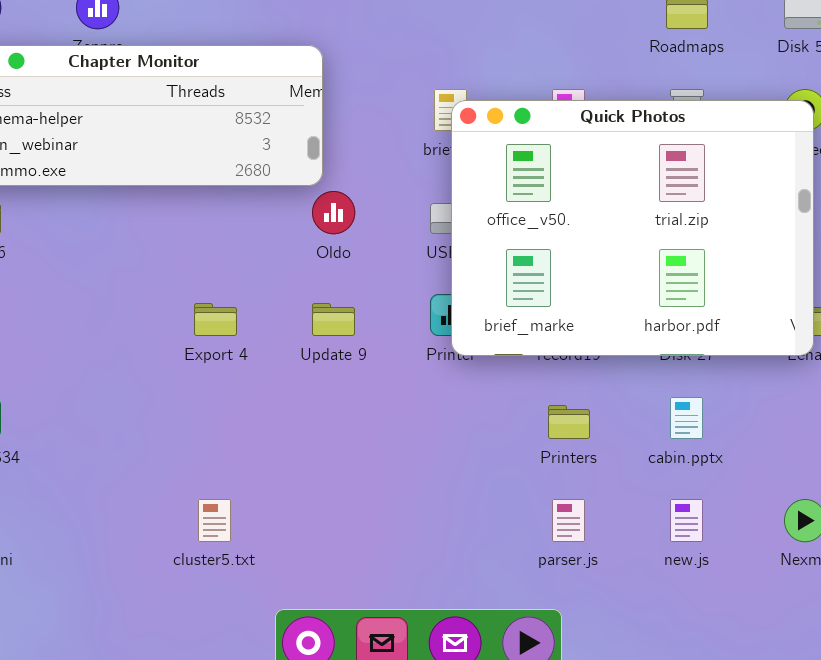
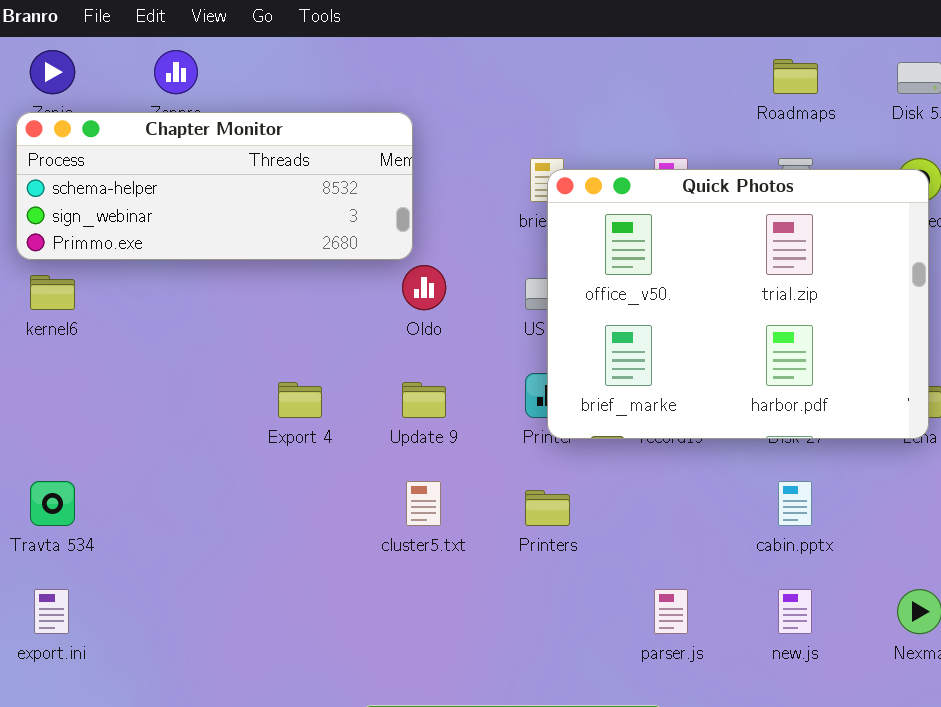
Printers: [548,405,590,439] -> [525,490,570,526], moved
cluster5.txt: [198,499,231,542] -> [406,481,441,526], moved

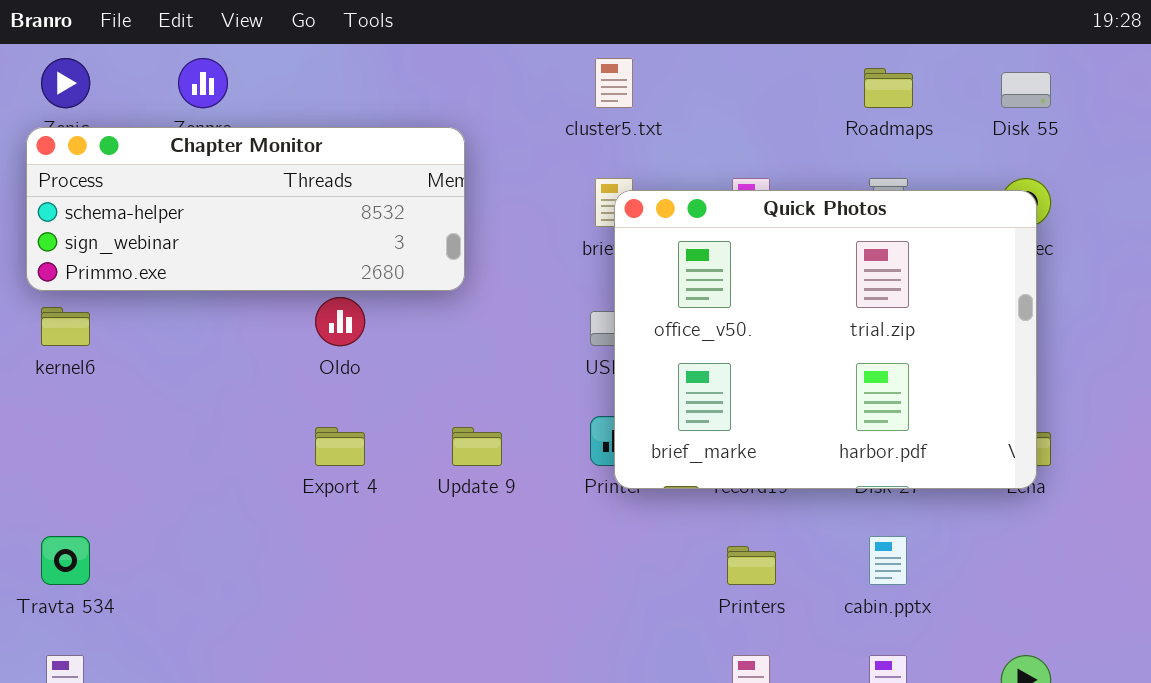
Oldo: [402,265,446,310] -> [315,297,365,346], moved
cluster5.txt: [406,481,441,526] -> [595,58,633,108], moved
Printers: [525,490,570,526] -> [727,546,776,585], moved

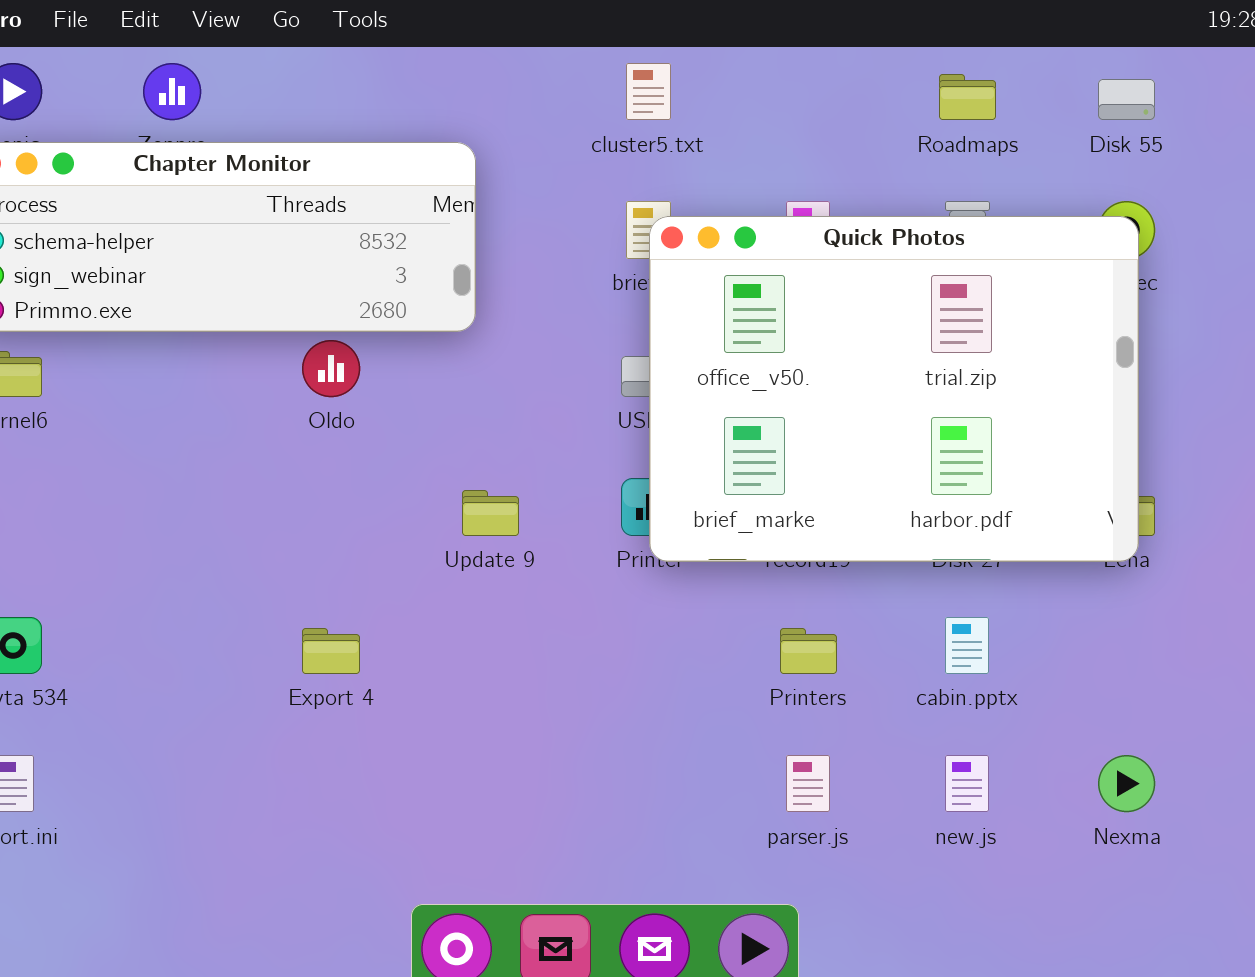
Export 4: [315,427,365,466] -> [302,628,360,674], moved

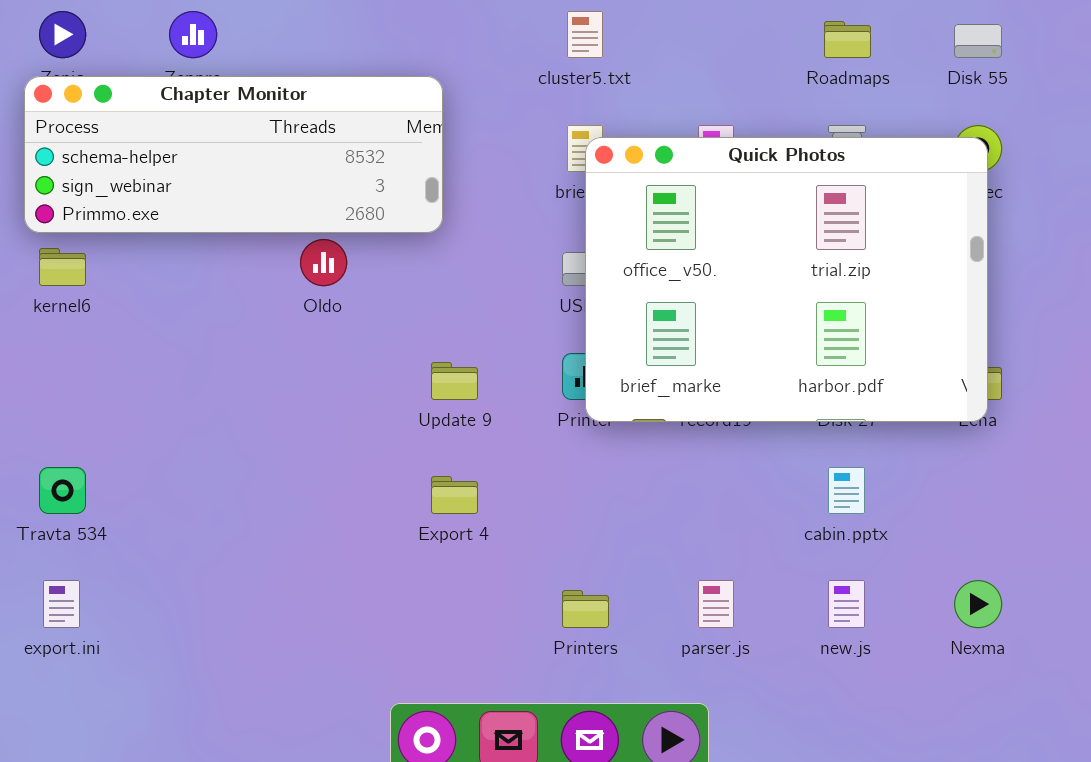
Export 4: [302,628,360,674] -> [431,476,478,514], moved
Printers: [780,628,837,674] -> [562,590,609,628], moved

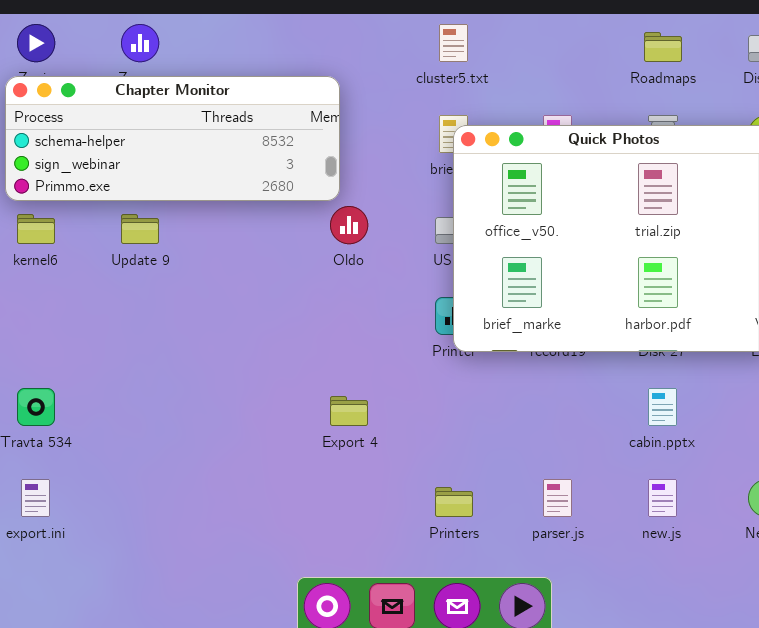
Oldo: [300,239,347,286] -> [330,206,368,244], moved
Update 9: [431,362,478,400] -> [121,214,159,244], moved

